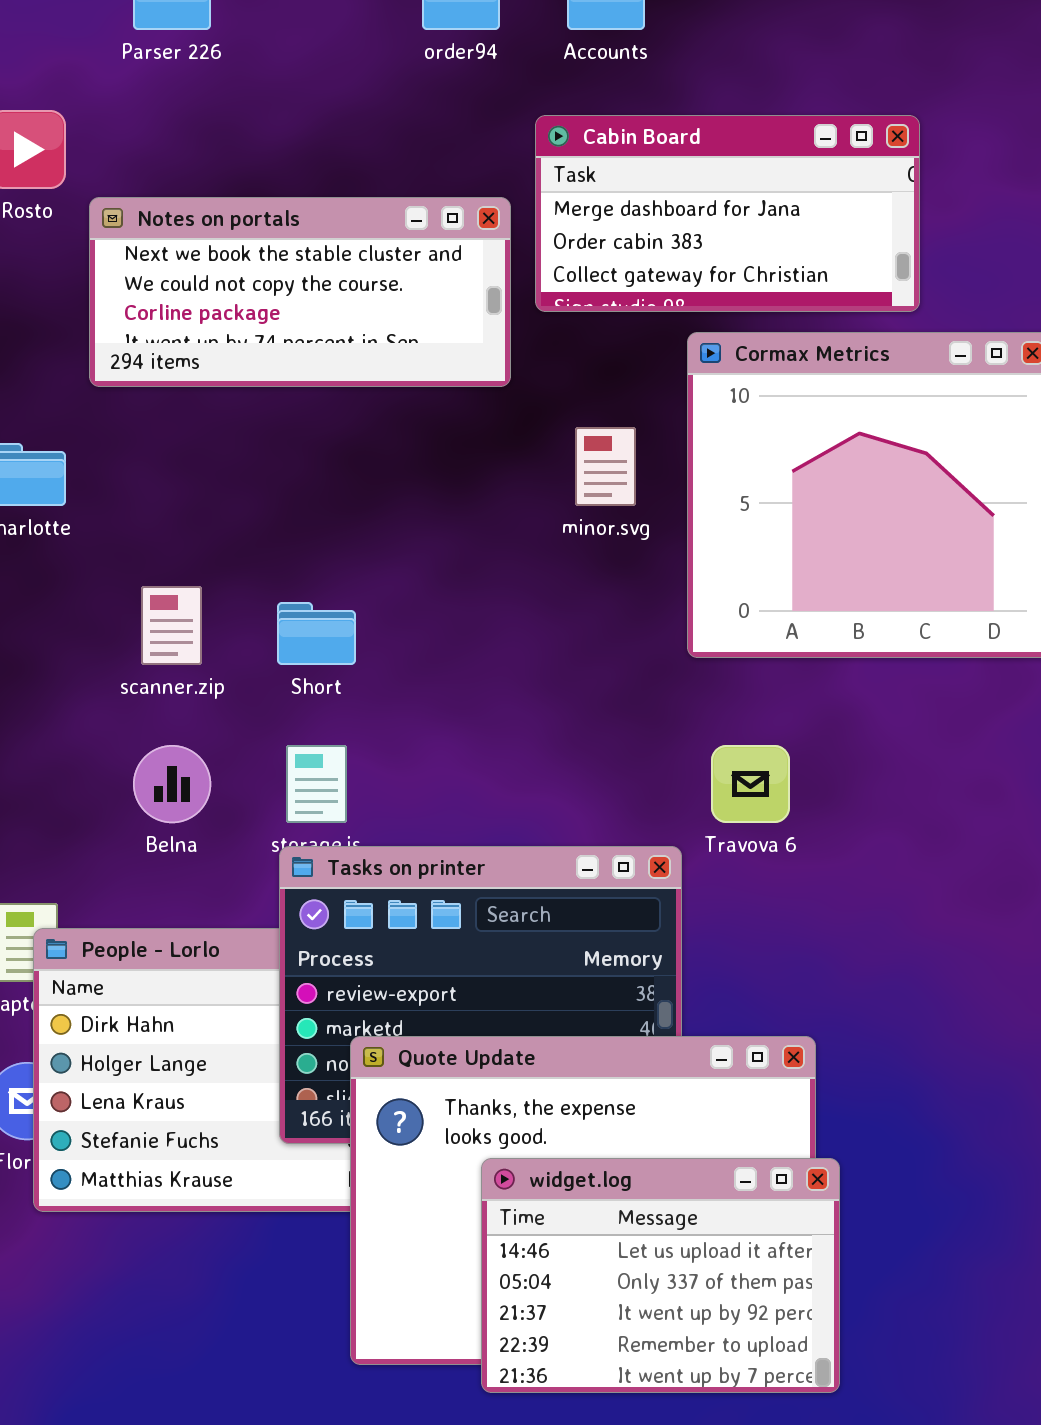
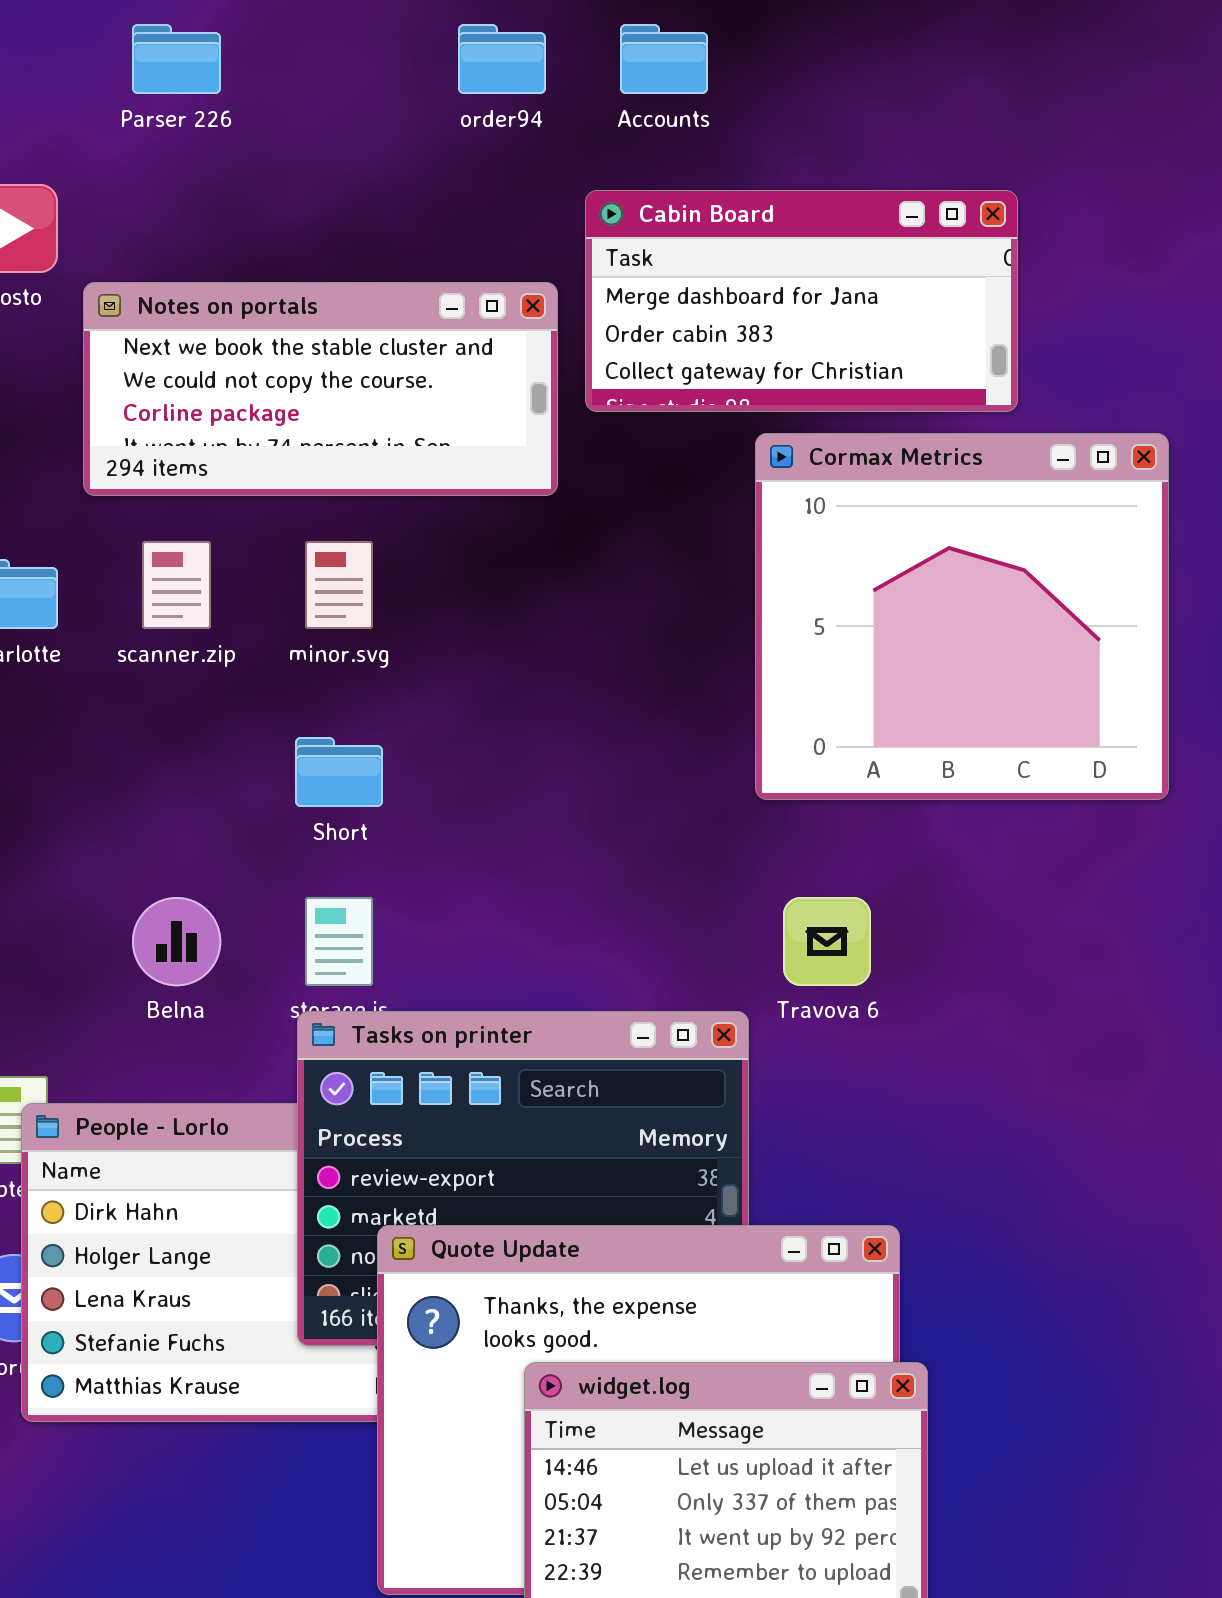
minor.svg: [575,427,636,506] -> [305,541,373,629], moved
scanner.zip: [141,586,202,665] -> [142,541,211,629], moved

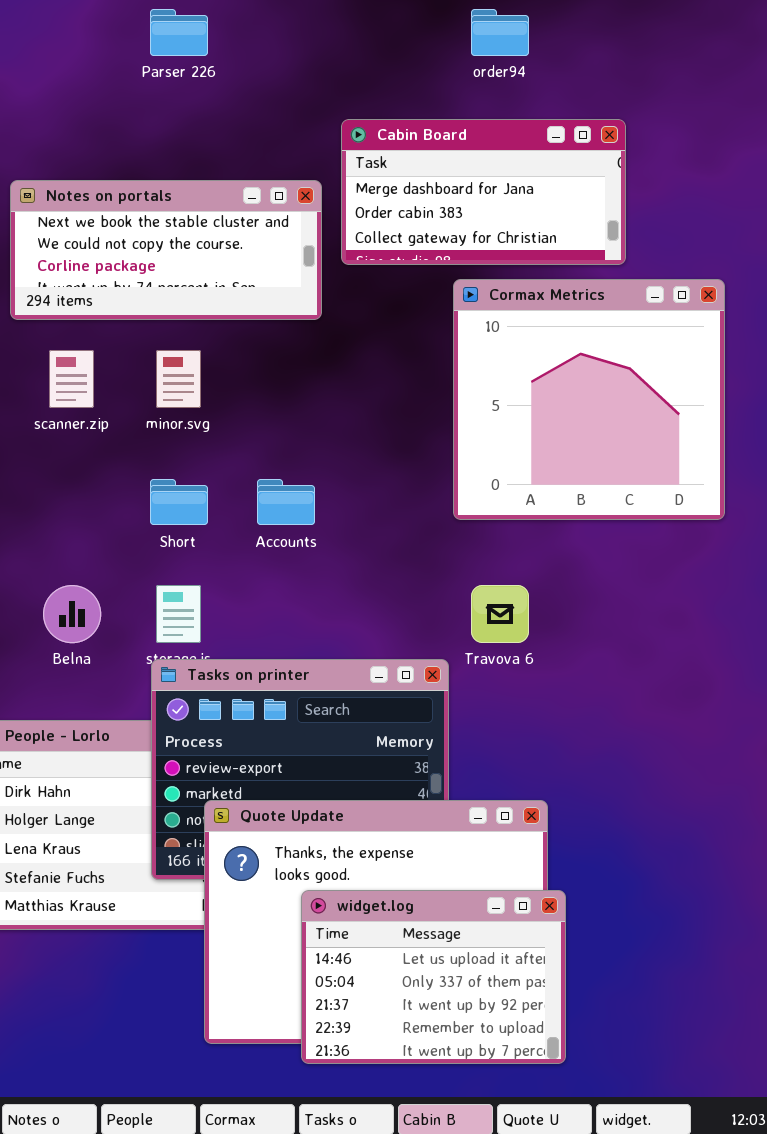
Parser 226: [132,24,221,94] -> [150,9,208,56], moved
order94: [458,24,546,94] -> [471,9,529,56], moved
Accounts: [620,24,708,94] -> [257,479,315,525], moved

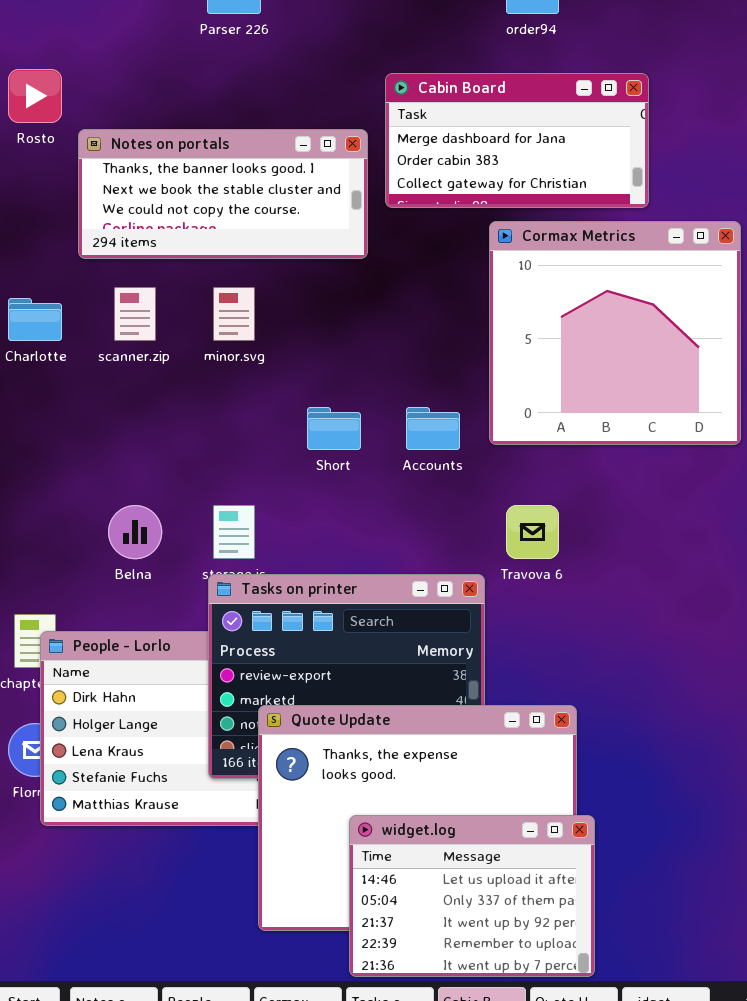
Notes on portals: [10,180,322,320] -> [78,129,368,259], scrolled up 1 row
Short: [150,479,208,525] -> [307,407,361,450], moved
Accounts: [257,479,315,525] -> [406,407,460,450], moved
widget.log: [301,890,566,1064] -> [349,815,595,977], moved

